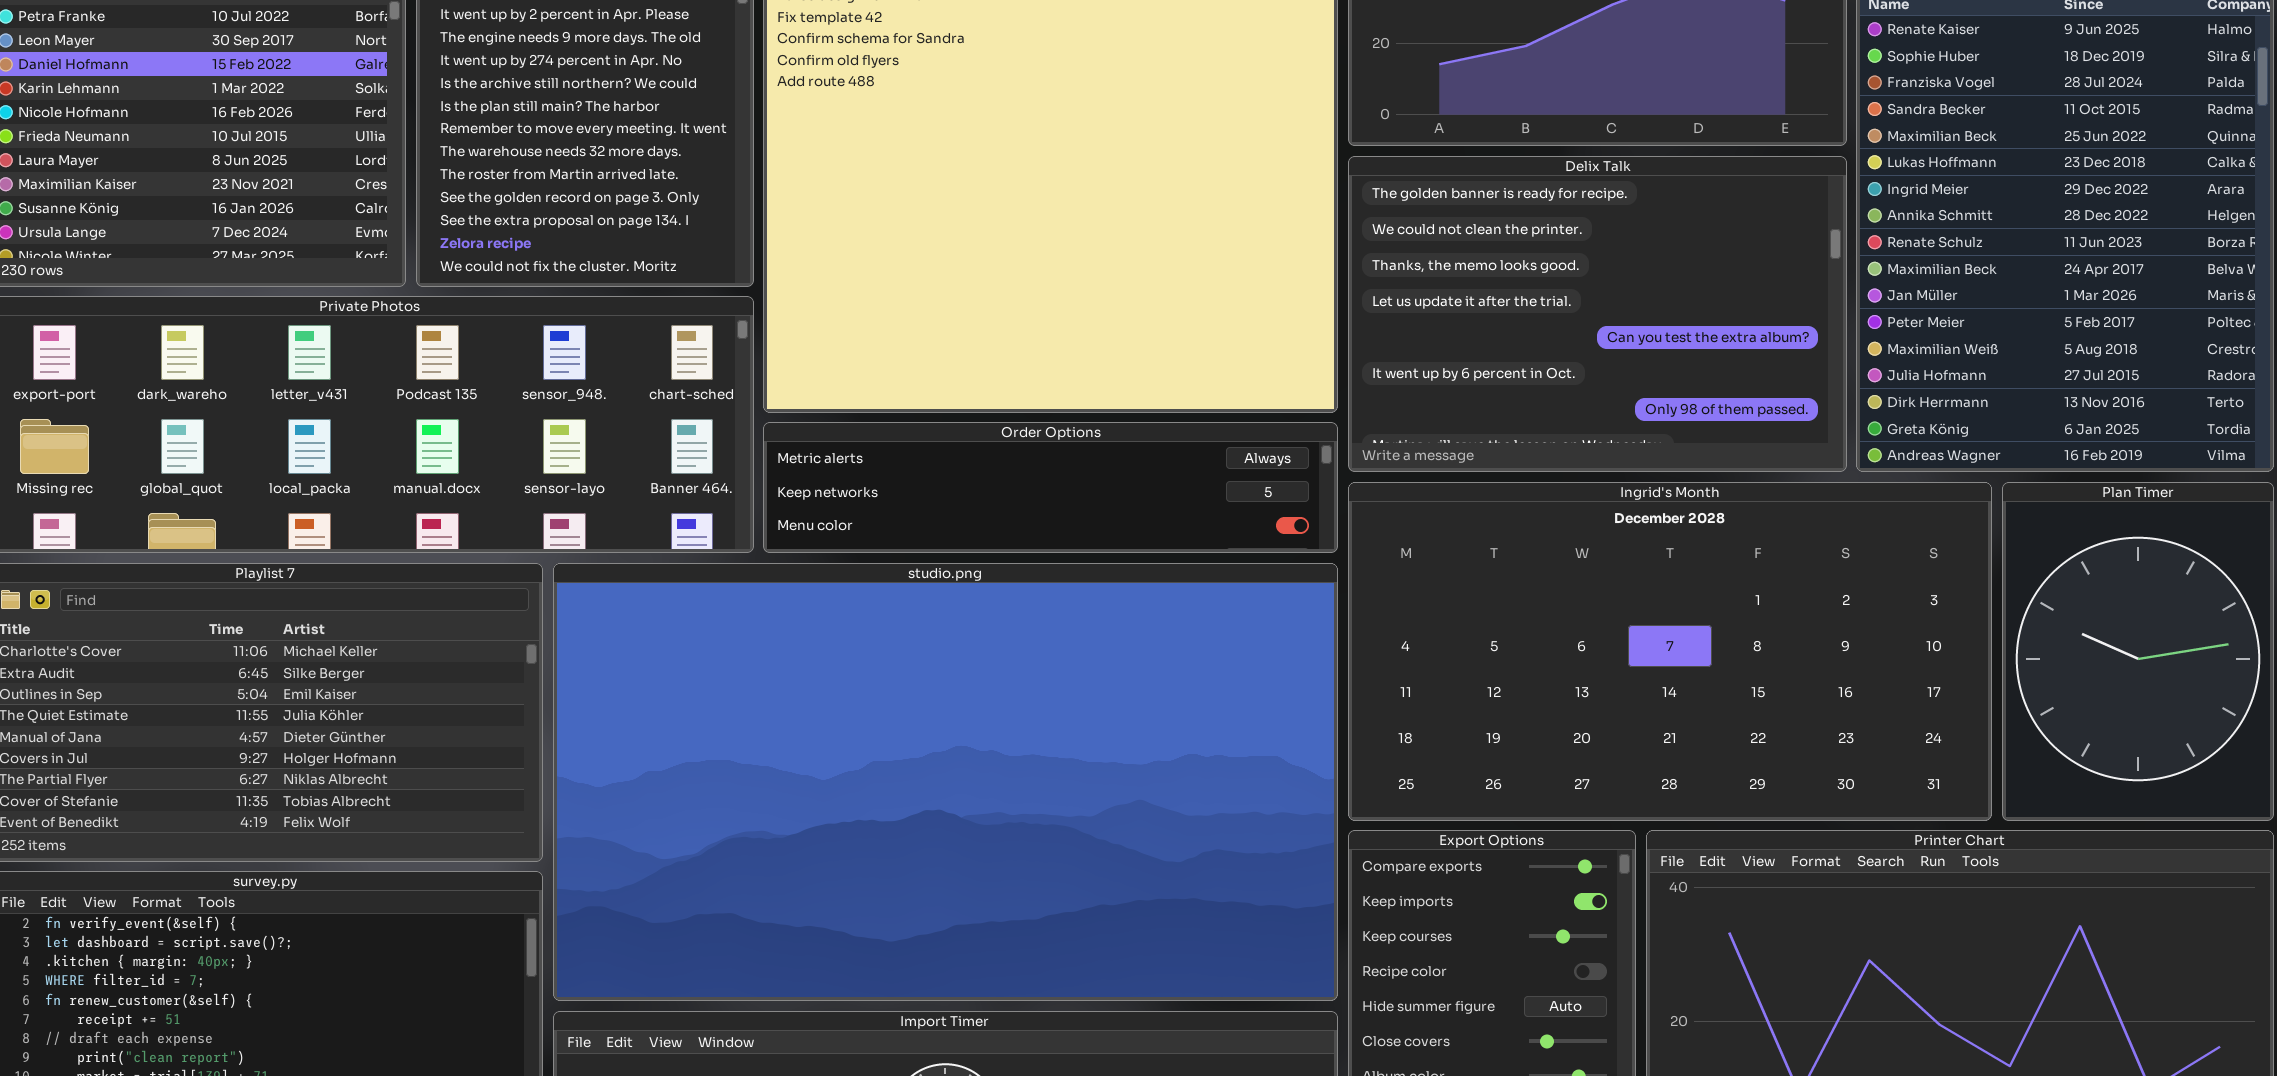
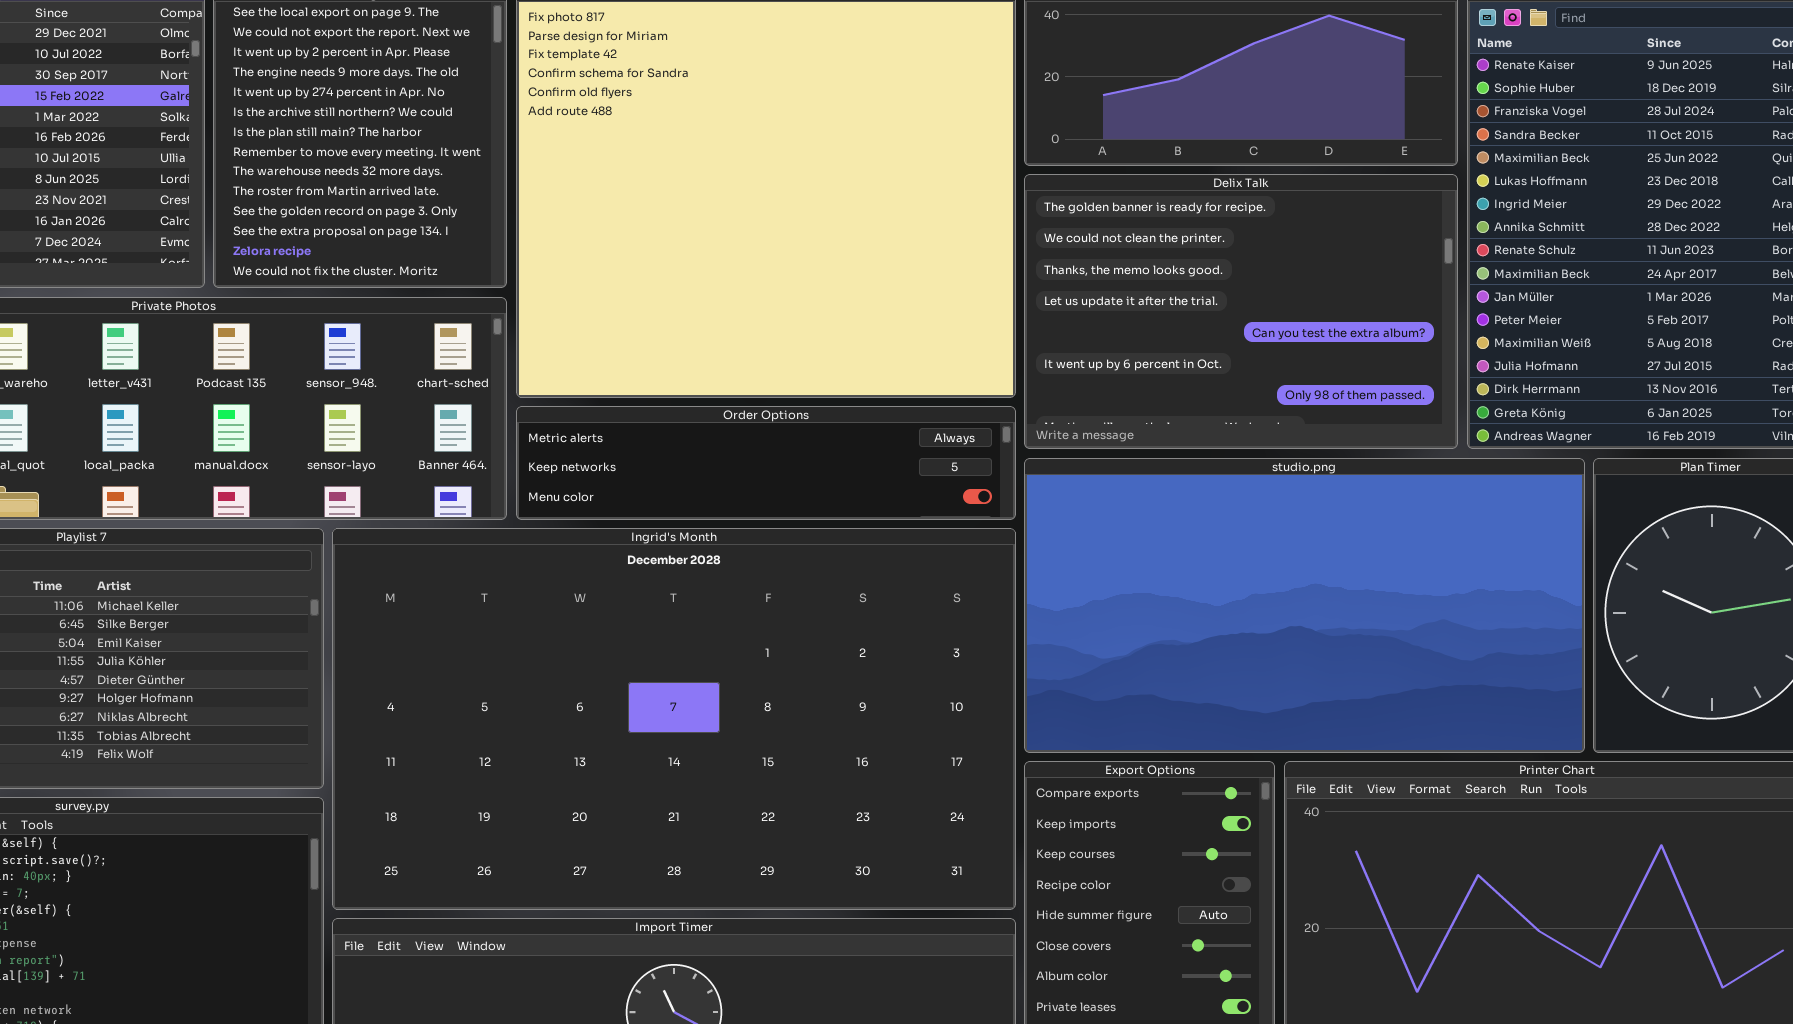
Ingrid's Month: [1348,482,1992,821] -> [332,528,1016,910], moved, resized
studio.png: [553,563,1338,1001] -> [1024,458,1585,753], moved, resized

